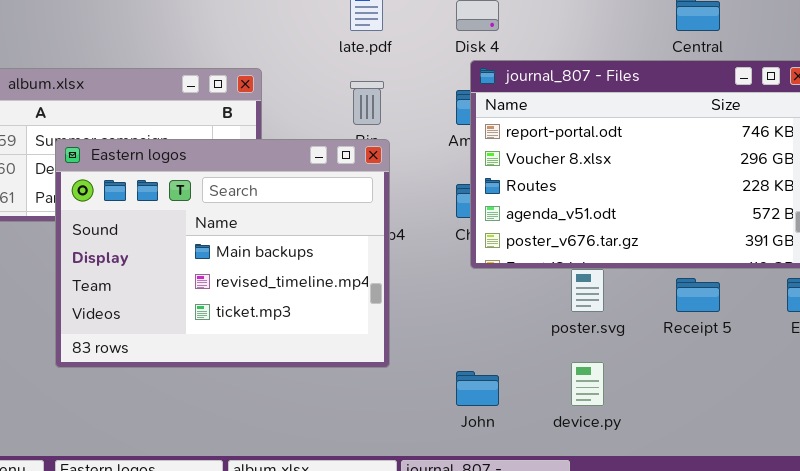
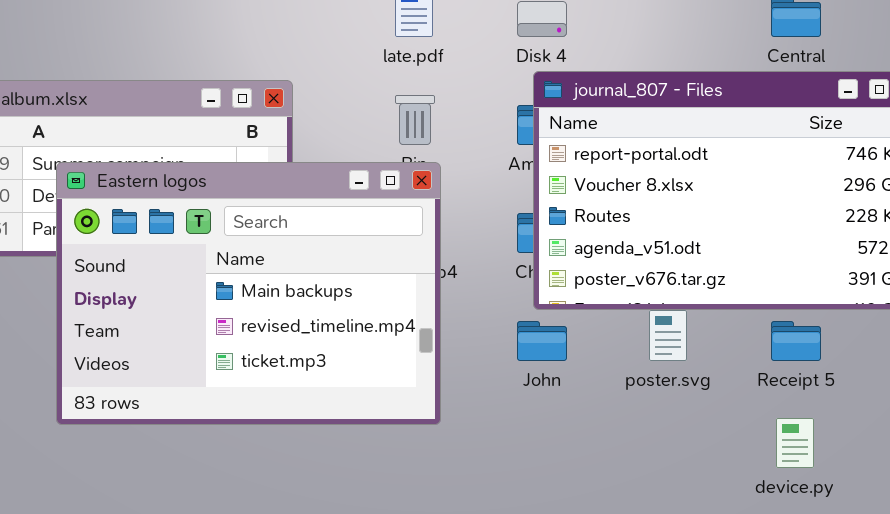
device.py: [571,362,604,406] -> [776,418,814,468], moved
John: [456,371,499,406] -> [517,321,567,361], moved

